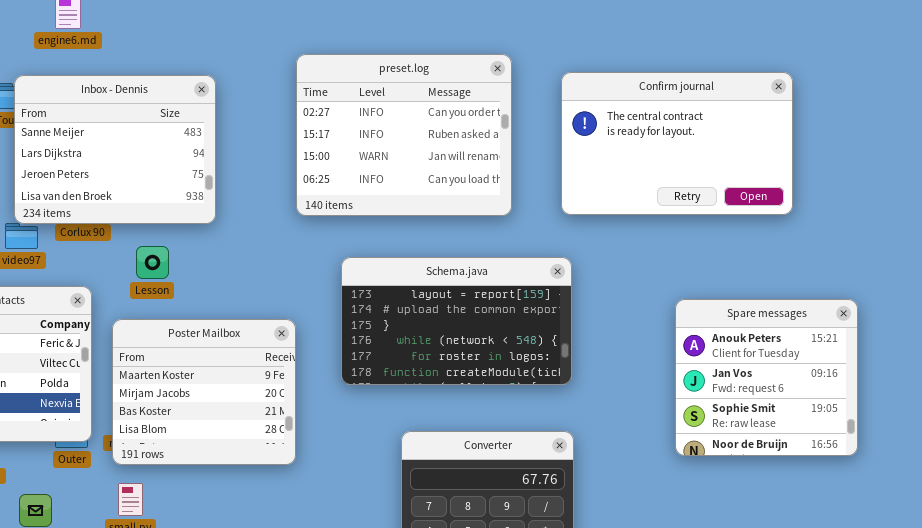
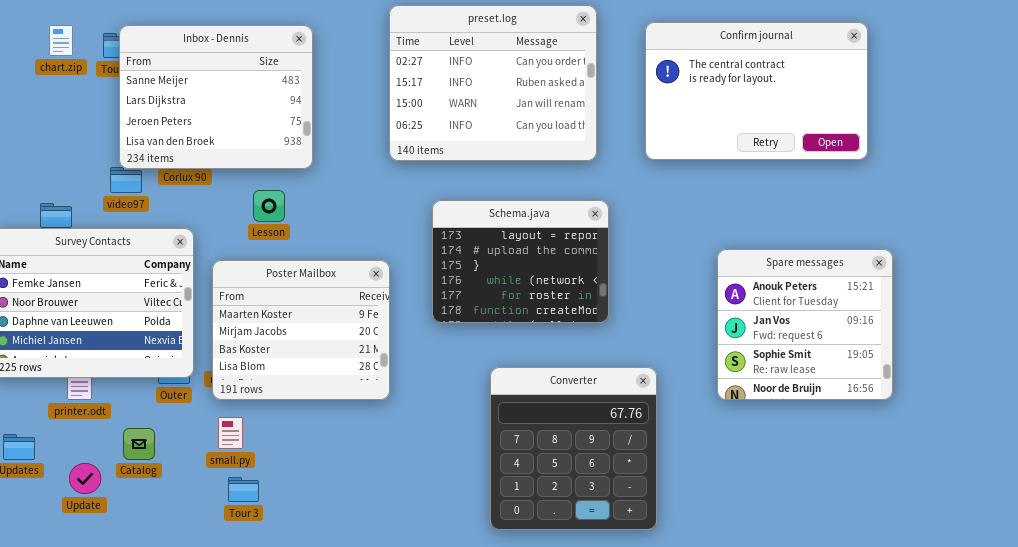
Lesson: [136,246,169,279] -> [253,190,285,222], moved
Schema.java: [341,257,572,385] -> [432,200,609,323], resized
Spare messages: [675,299,858,456] -> [717,249,893,400], moved

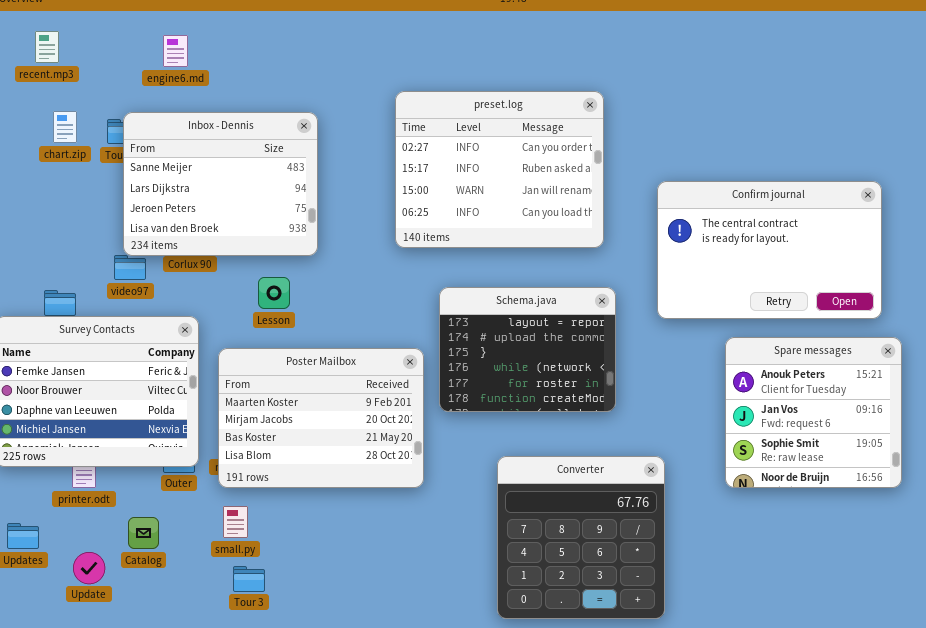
Confirm journal: [645,22,868,160] -> [657,181,882,319], moved
Poster Mailbox: [212,260,390,400] -> [218,348,424,488], resized

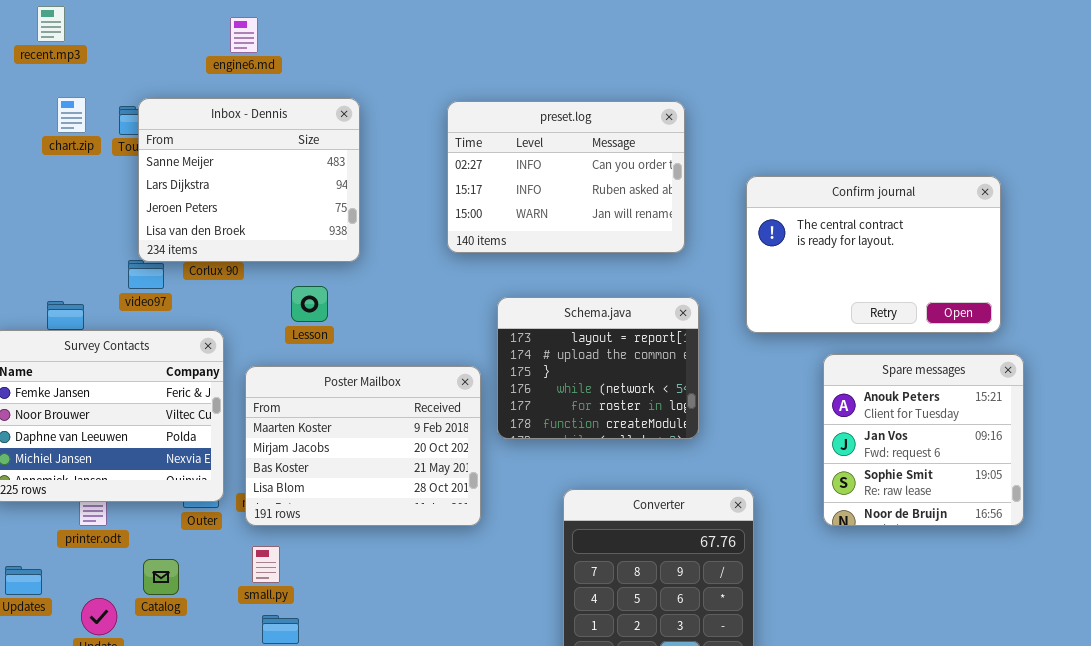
engine6.md: [163,35,188,67] -> [230,17,258,53], moved
preset.log: [395,91,604,248] -> [447,101,685,253], resized

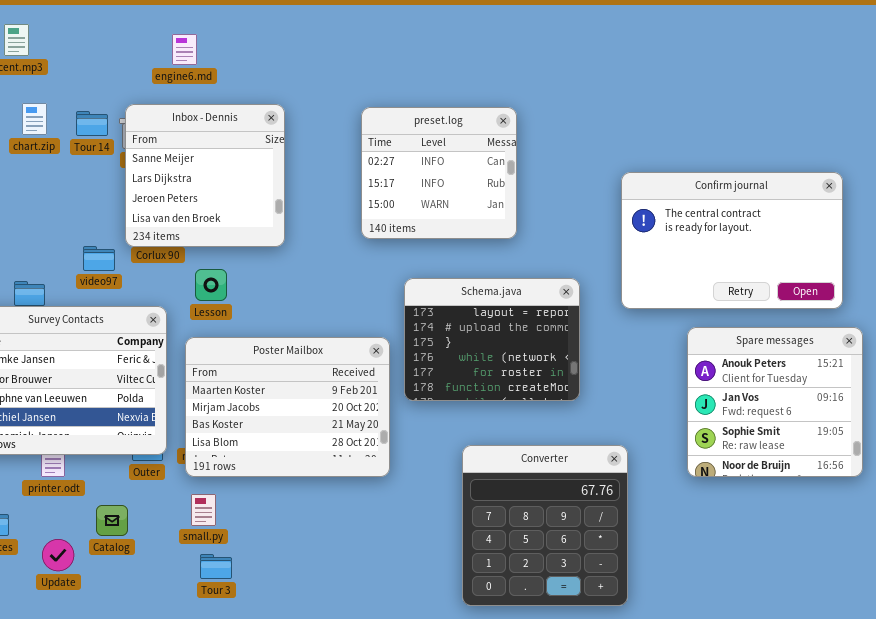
Inbox - Dennis: [138,98,360,262] -> [125,104,285,247], resized
preset.log: [447,101,685,253] -> [361,107,517,239], resized
Lesson: [291,286,328,322] -> [195,269,227,301], moved

